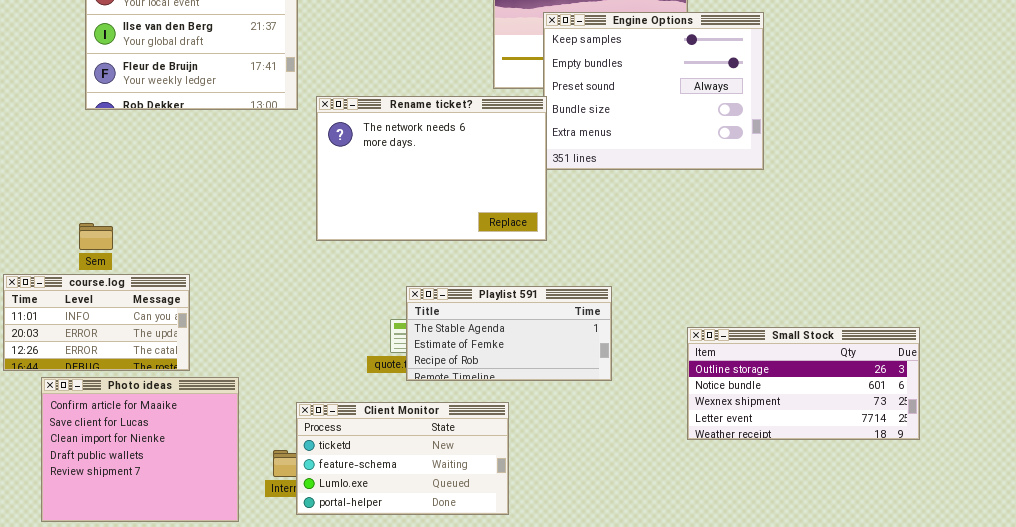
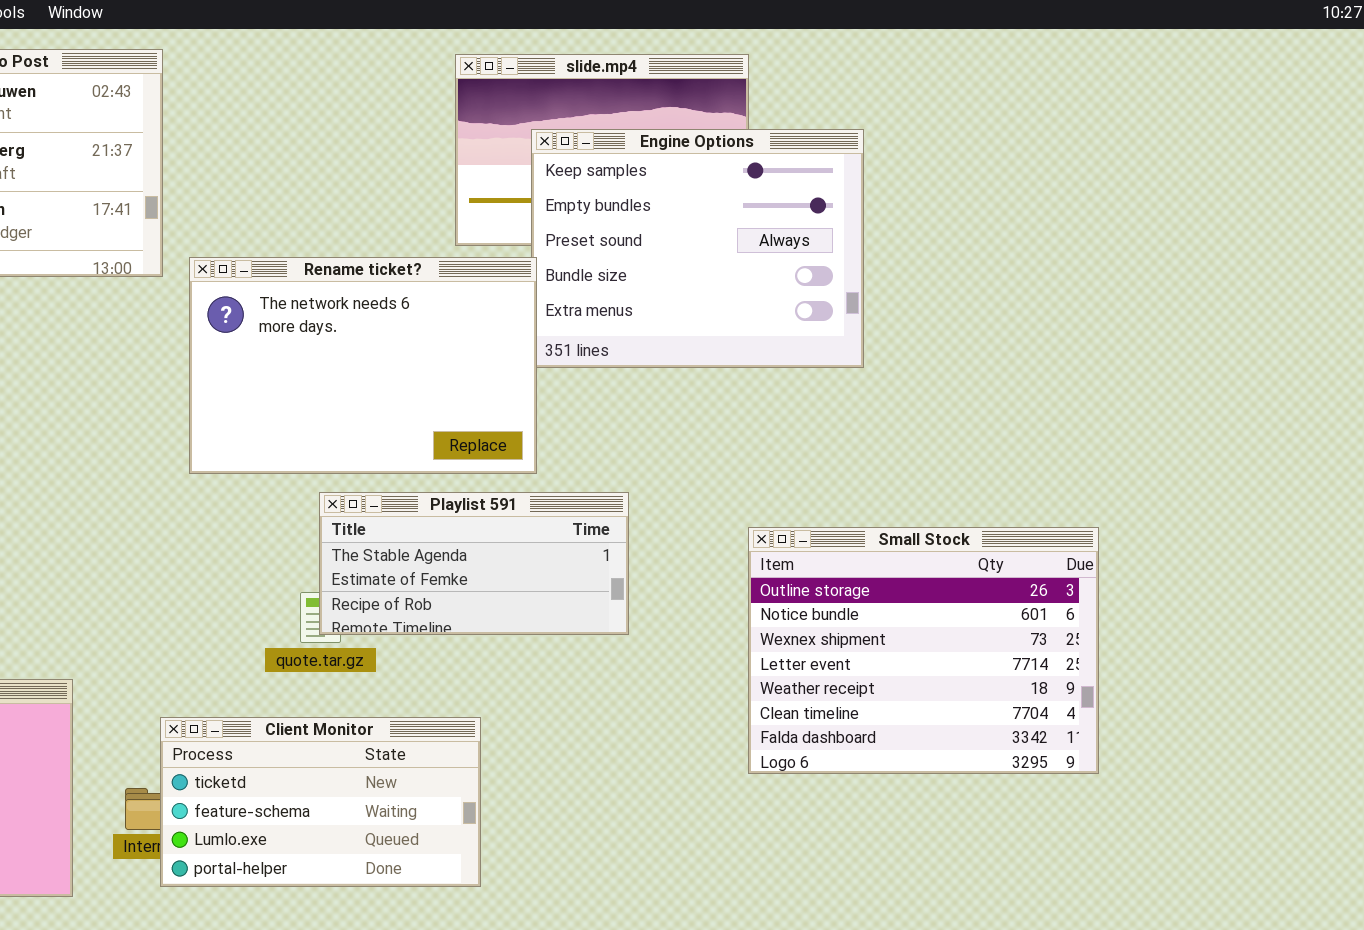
Playlist 591: [406,286,612,381] -> [319,492,629,635], moved
Small Stock: [687,327,920,440] -> [748,527,1099,774], resized

